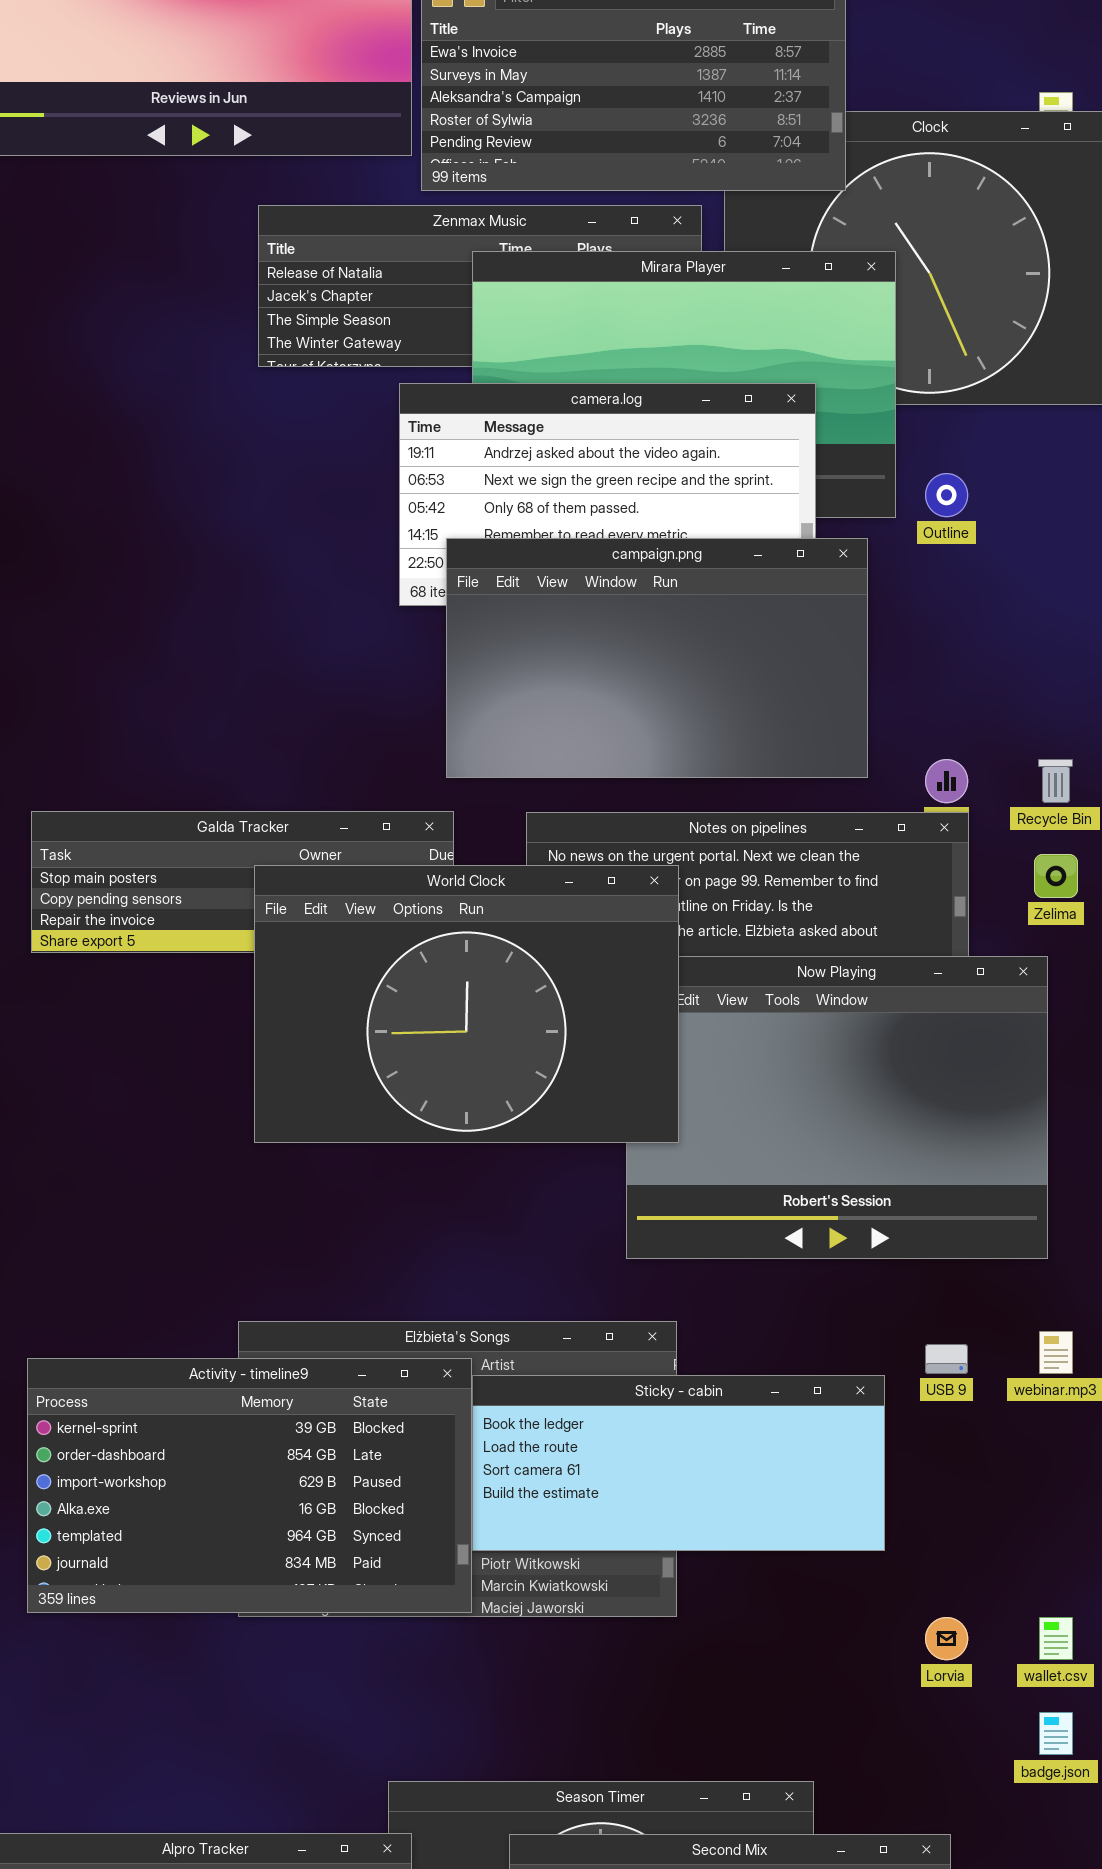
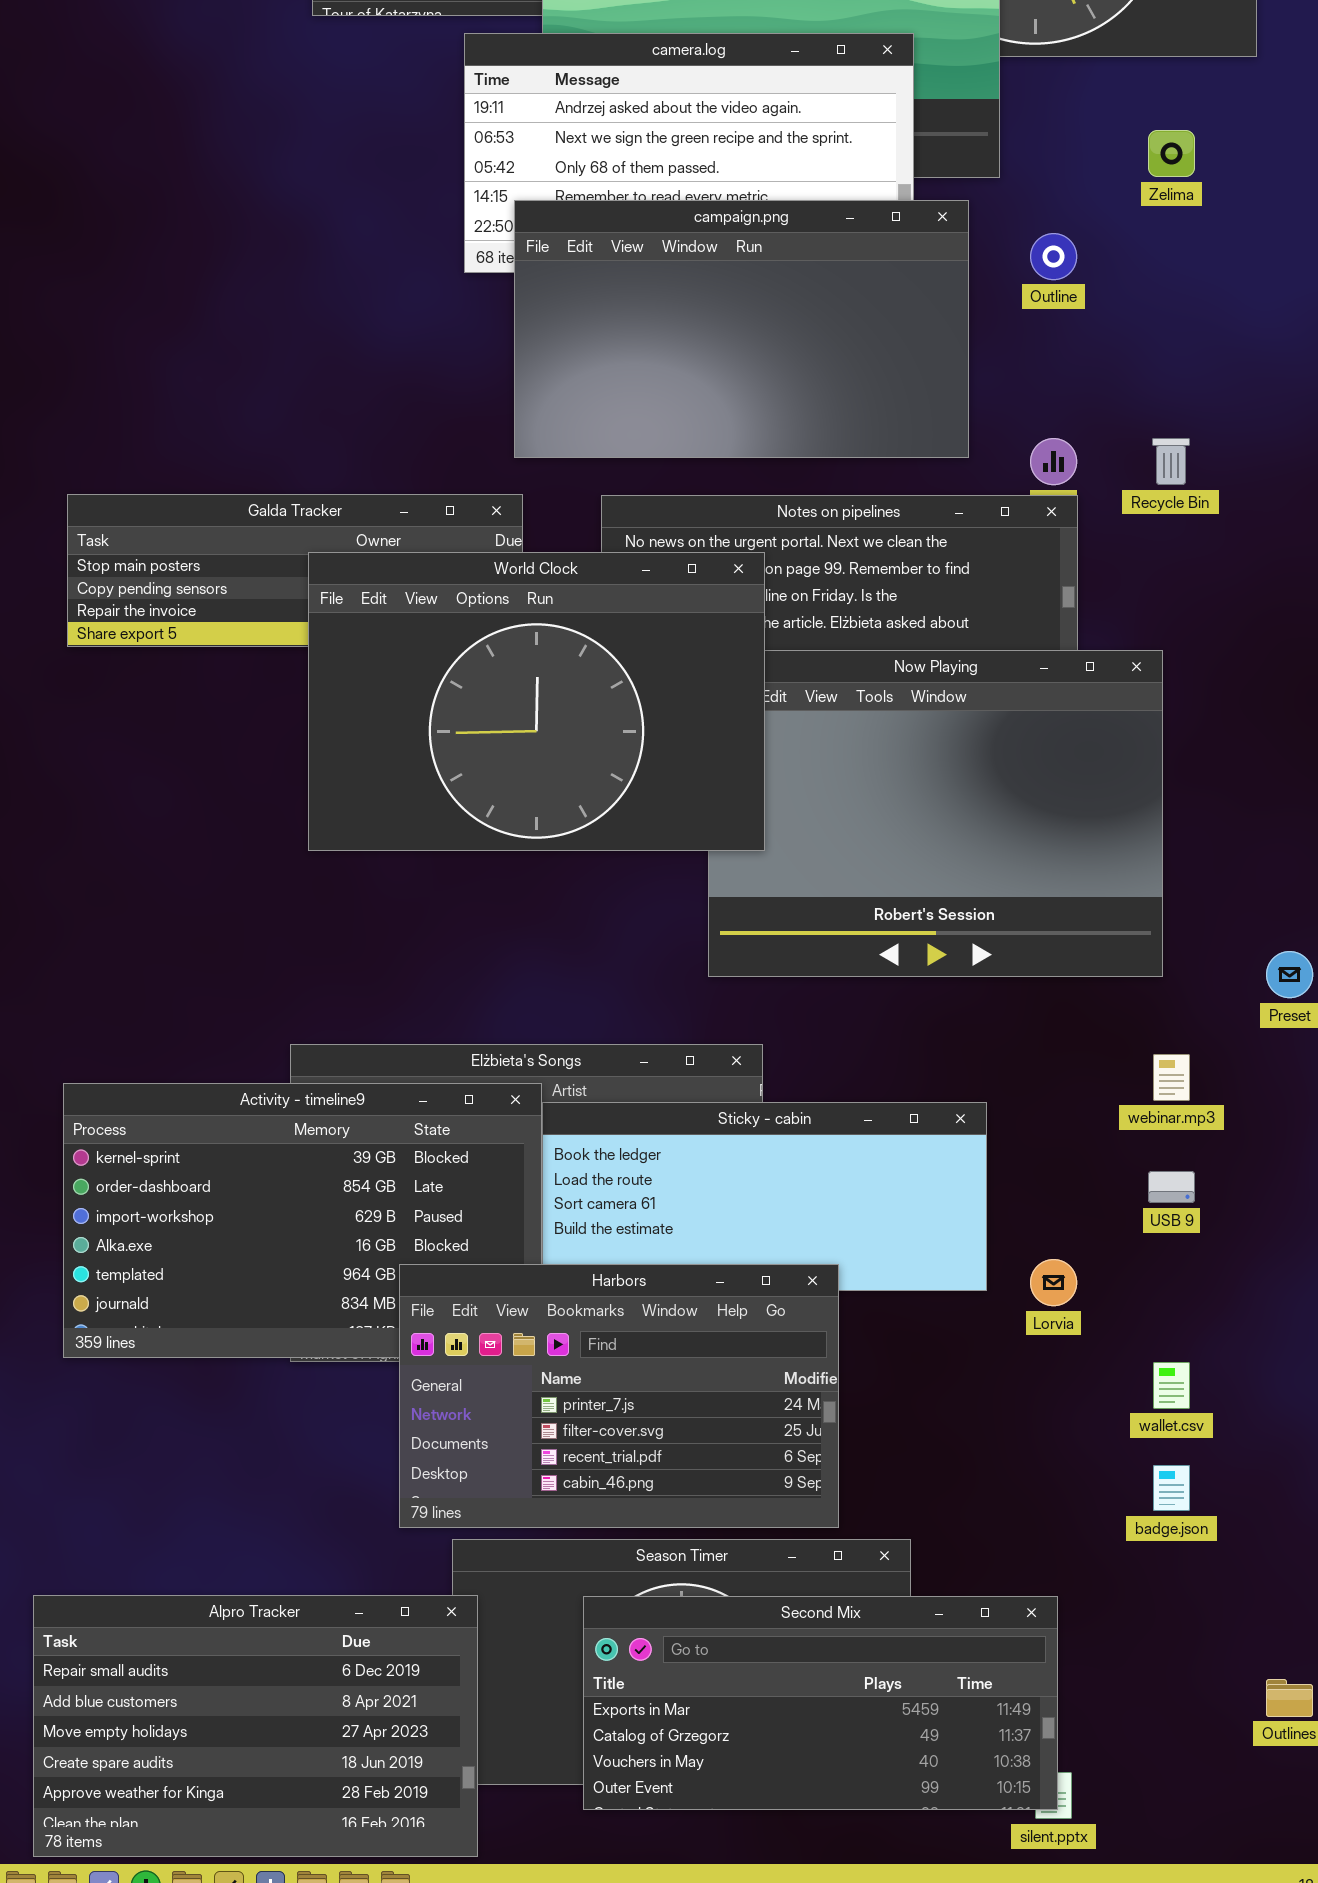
Outline: [925,473,968,517] -> [1030,233,1077,280], moved
Zelima: [1034,854,1078,898] -> [1148,130,1195,177], moved
USB 9: [925,1344,968,1374] -> [1148,1171,1195,1203], moved
Harbors: none -> [399,1264,839,1528], opened
Lorvia: [925,1617,968,1660] -> [1030,1259,1077,1306], moved

